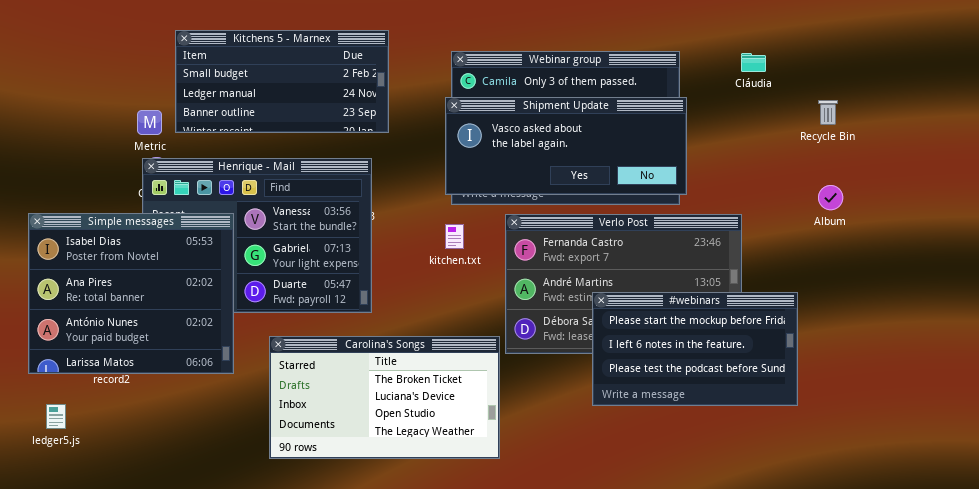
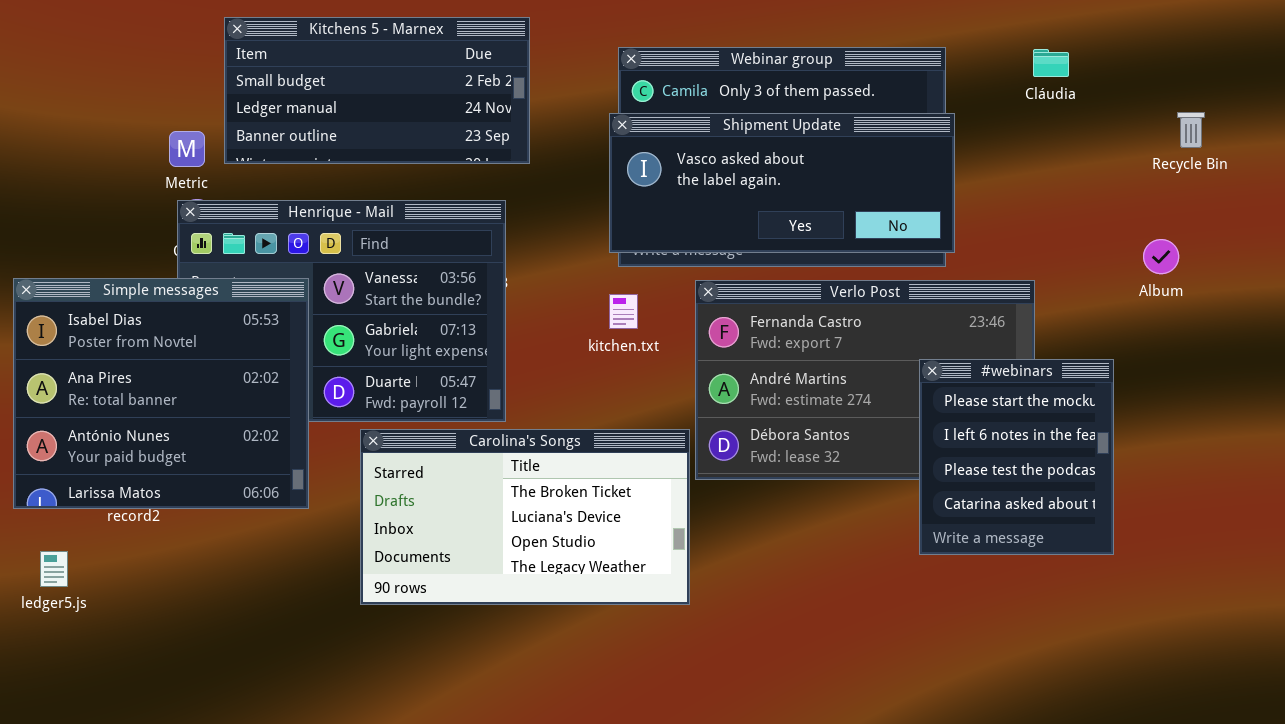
Recycle Bin: [818,100,838,125] -> [1177,112,1205,148], moved
#webinars: [592,292,798,406] -> [919,359,1114,555], resized
Carolina's Songs: [269,336,500,459] -> [360,429,690,605], moved

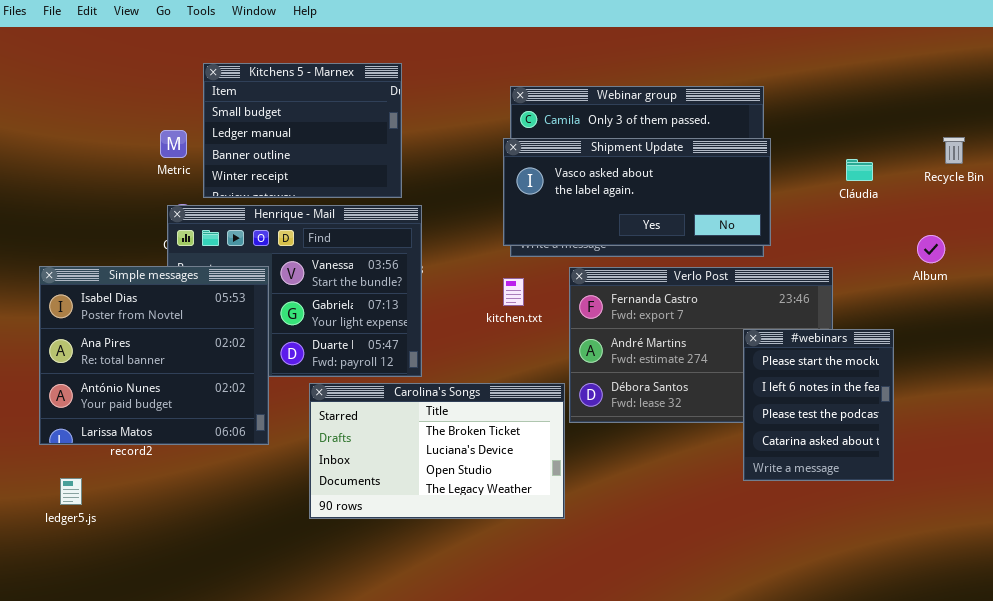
Kitchens 5 - Marnex: [224,17,530,164] -> [203,63,402,198], resized
Cláudia: [1033,49,1069,77] -> [846,159,873,181], moved
Metric: [169,131,205,167] -> [160,130,187,158], moved

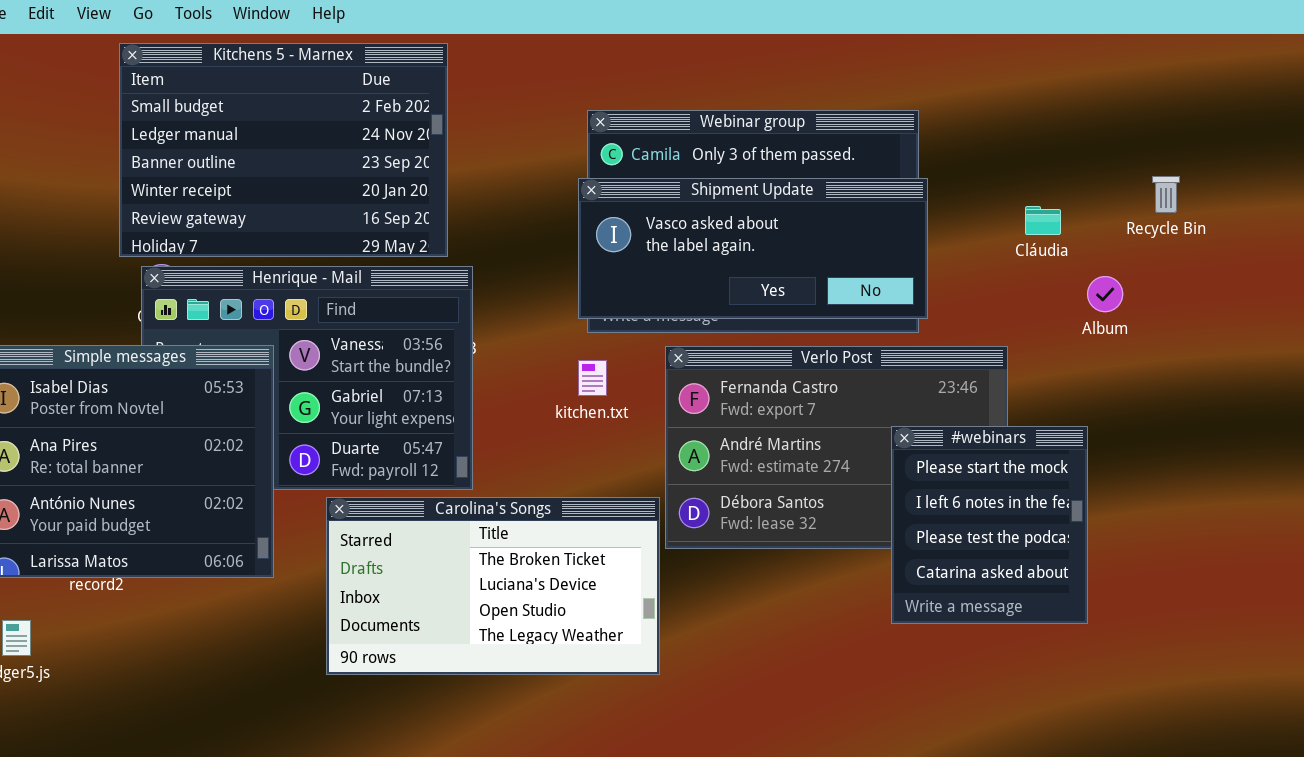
Kitchens 5 - Marnex: [203,63,402,198] -> [119,43,448,257], resized
Album: [917,235,945,263] -> [1087,276,1123,312], moved

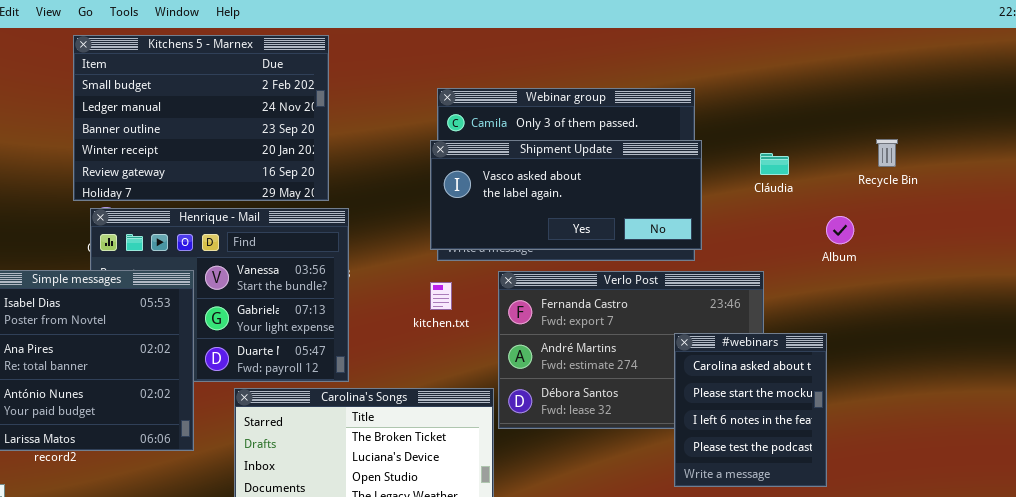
Cláudia: [1025,206,1061,235] -> [760,153,789,175], moved
#webinars: [891,426,1088,624] -> [674,333,827,487], scrolled up 1 row

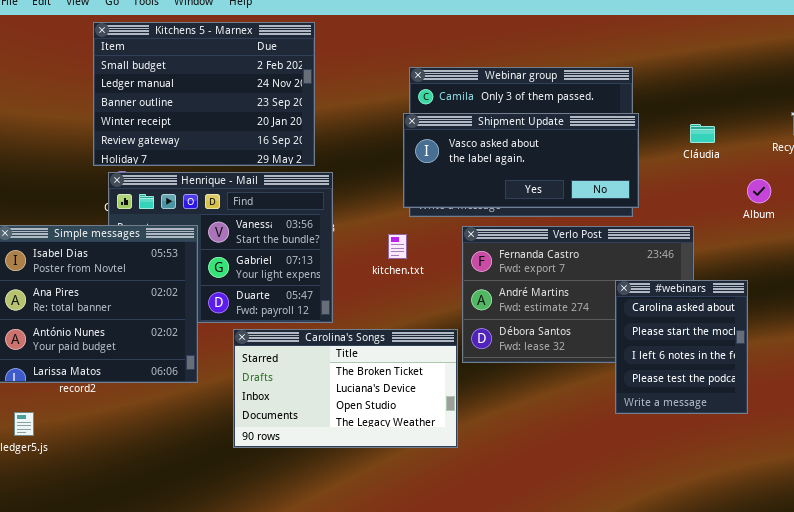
kitchen.txt: [430,282,452,310] -> [388,234,407,259], moved

